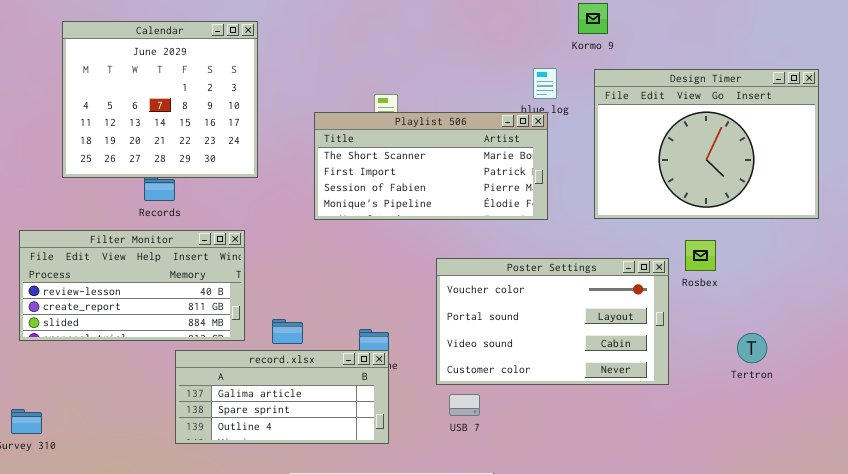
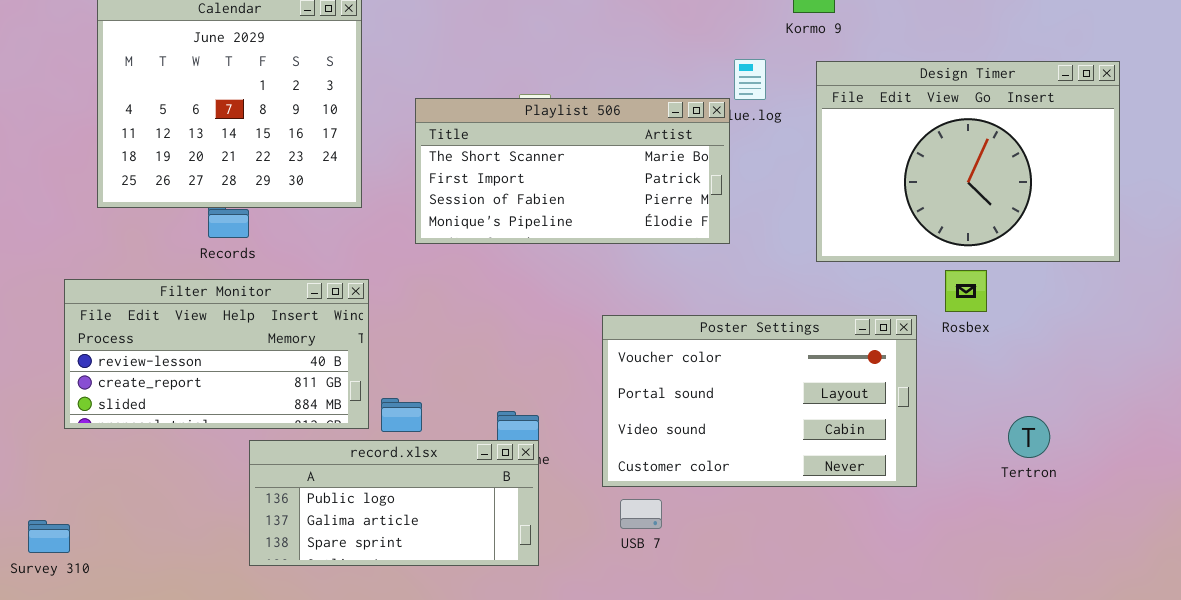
Playlist 506: [314,112,548,220] -> [415,98,730,244], moved
Filter Monitor: [19,230,245,341] -> [64,279,369,429], moved
Rosbex: [685,240,716,271] -> [945,270,987,312], moved
record.xlsx: [175,350,389,444] -> [249,440,539,566], scrolled up 1 row

